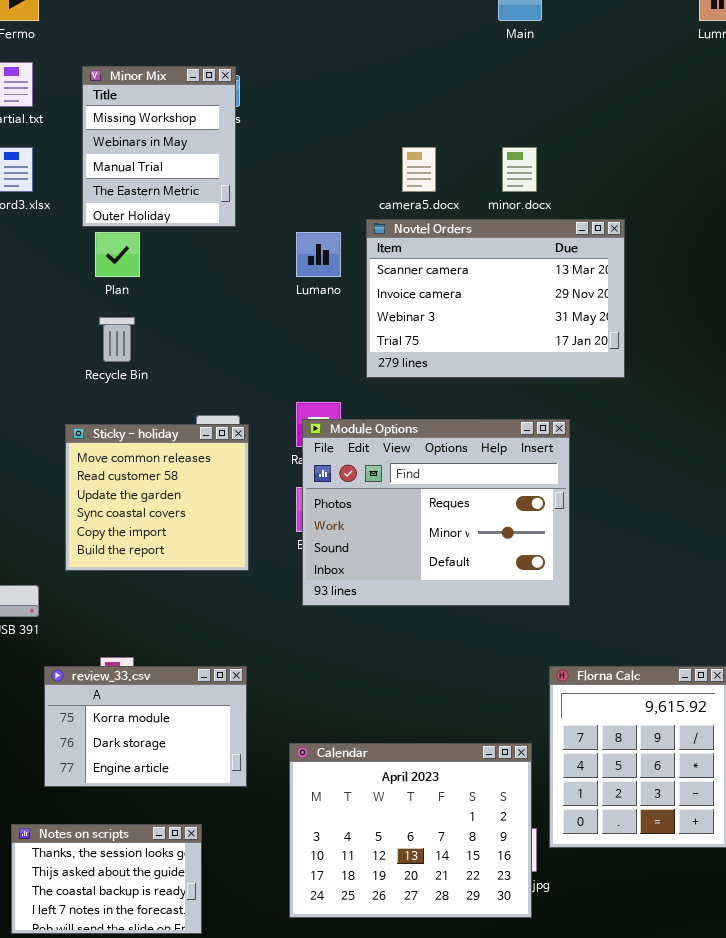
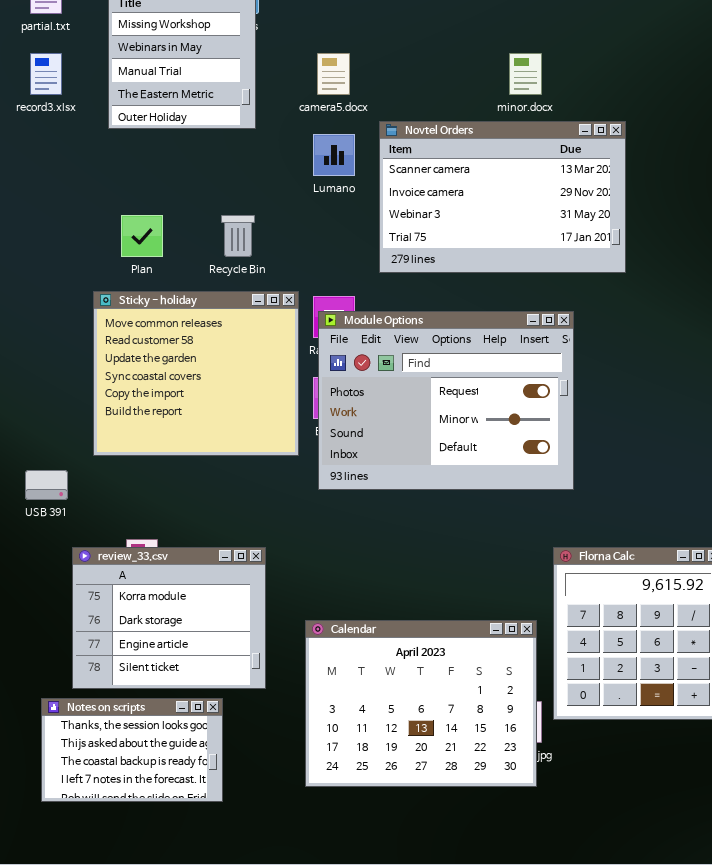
camera5.docx: [402,147,436,192] -> [317,53,350,95], moved
Plan: [95,232,140,277] -> [121,215,163,257], moved
Recycle Bin: [99,317,135,362] -> [221,215,255,257], moved
Sticky - holiday: [65,424,249,571] -> [93,291,299,456], resized
review_33.csv: [44,666,247,787] -> [72,547,266,689], resized

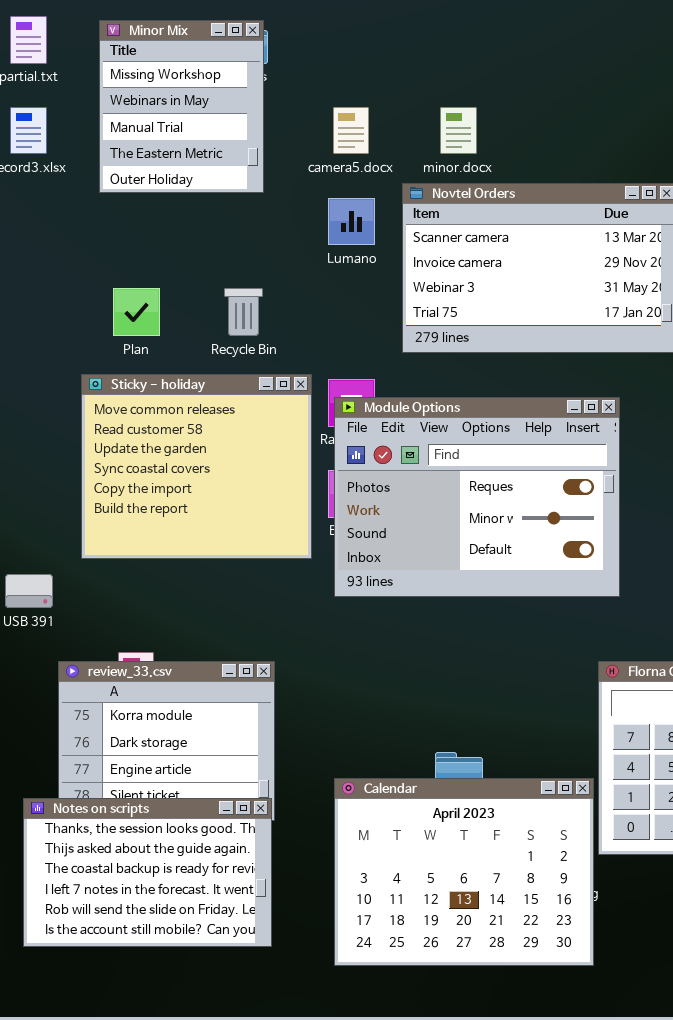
minor.docx: [509,53,542,95] -> [440,107,477,154], moved
Calendar: [305,620,537,787] -> [334,778,594,966], moved
Notes on scripts: [41,698,223,802] -> [23,798,272,947], resized

